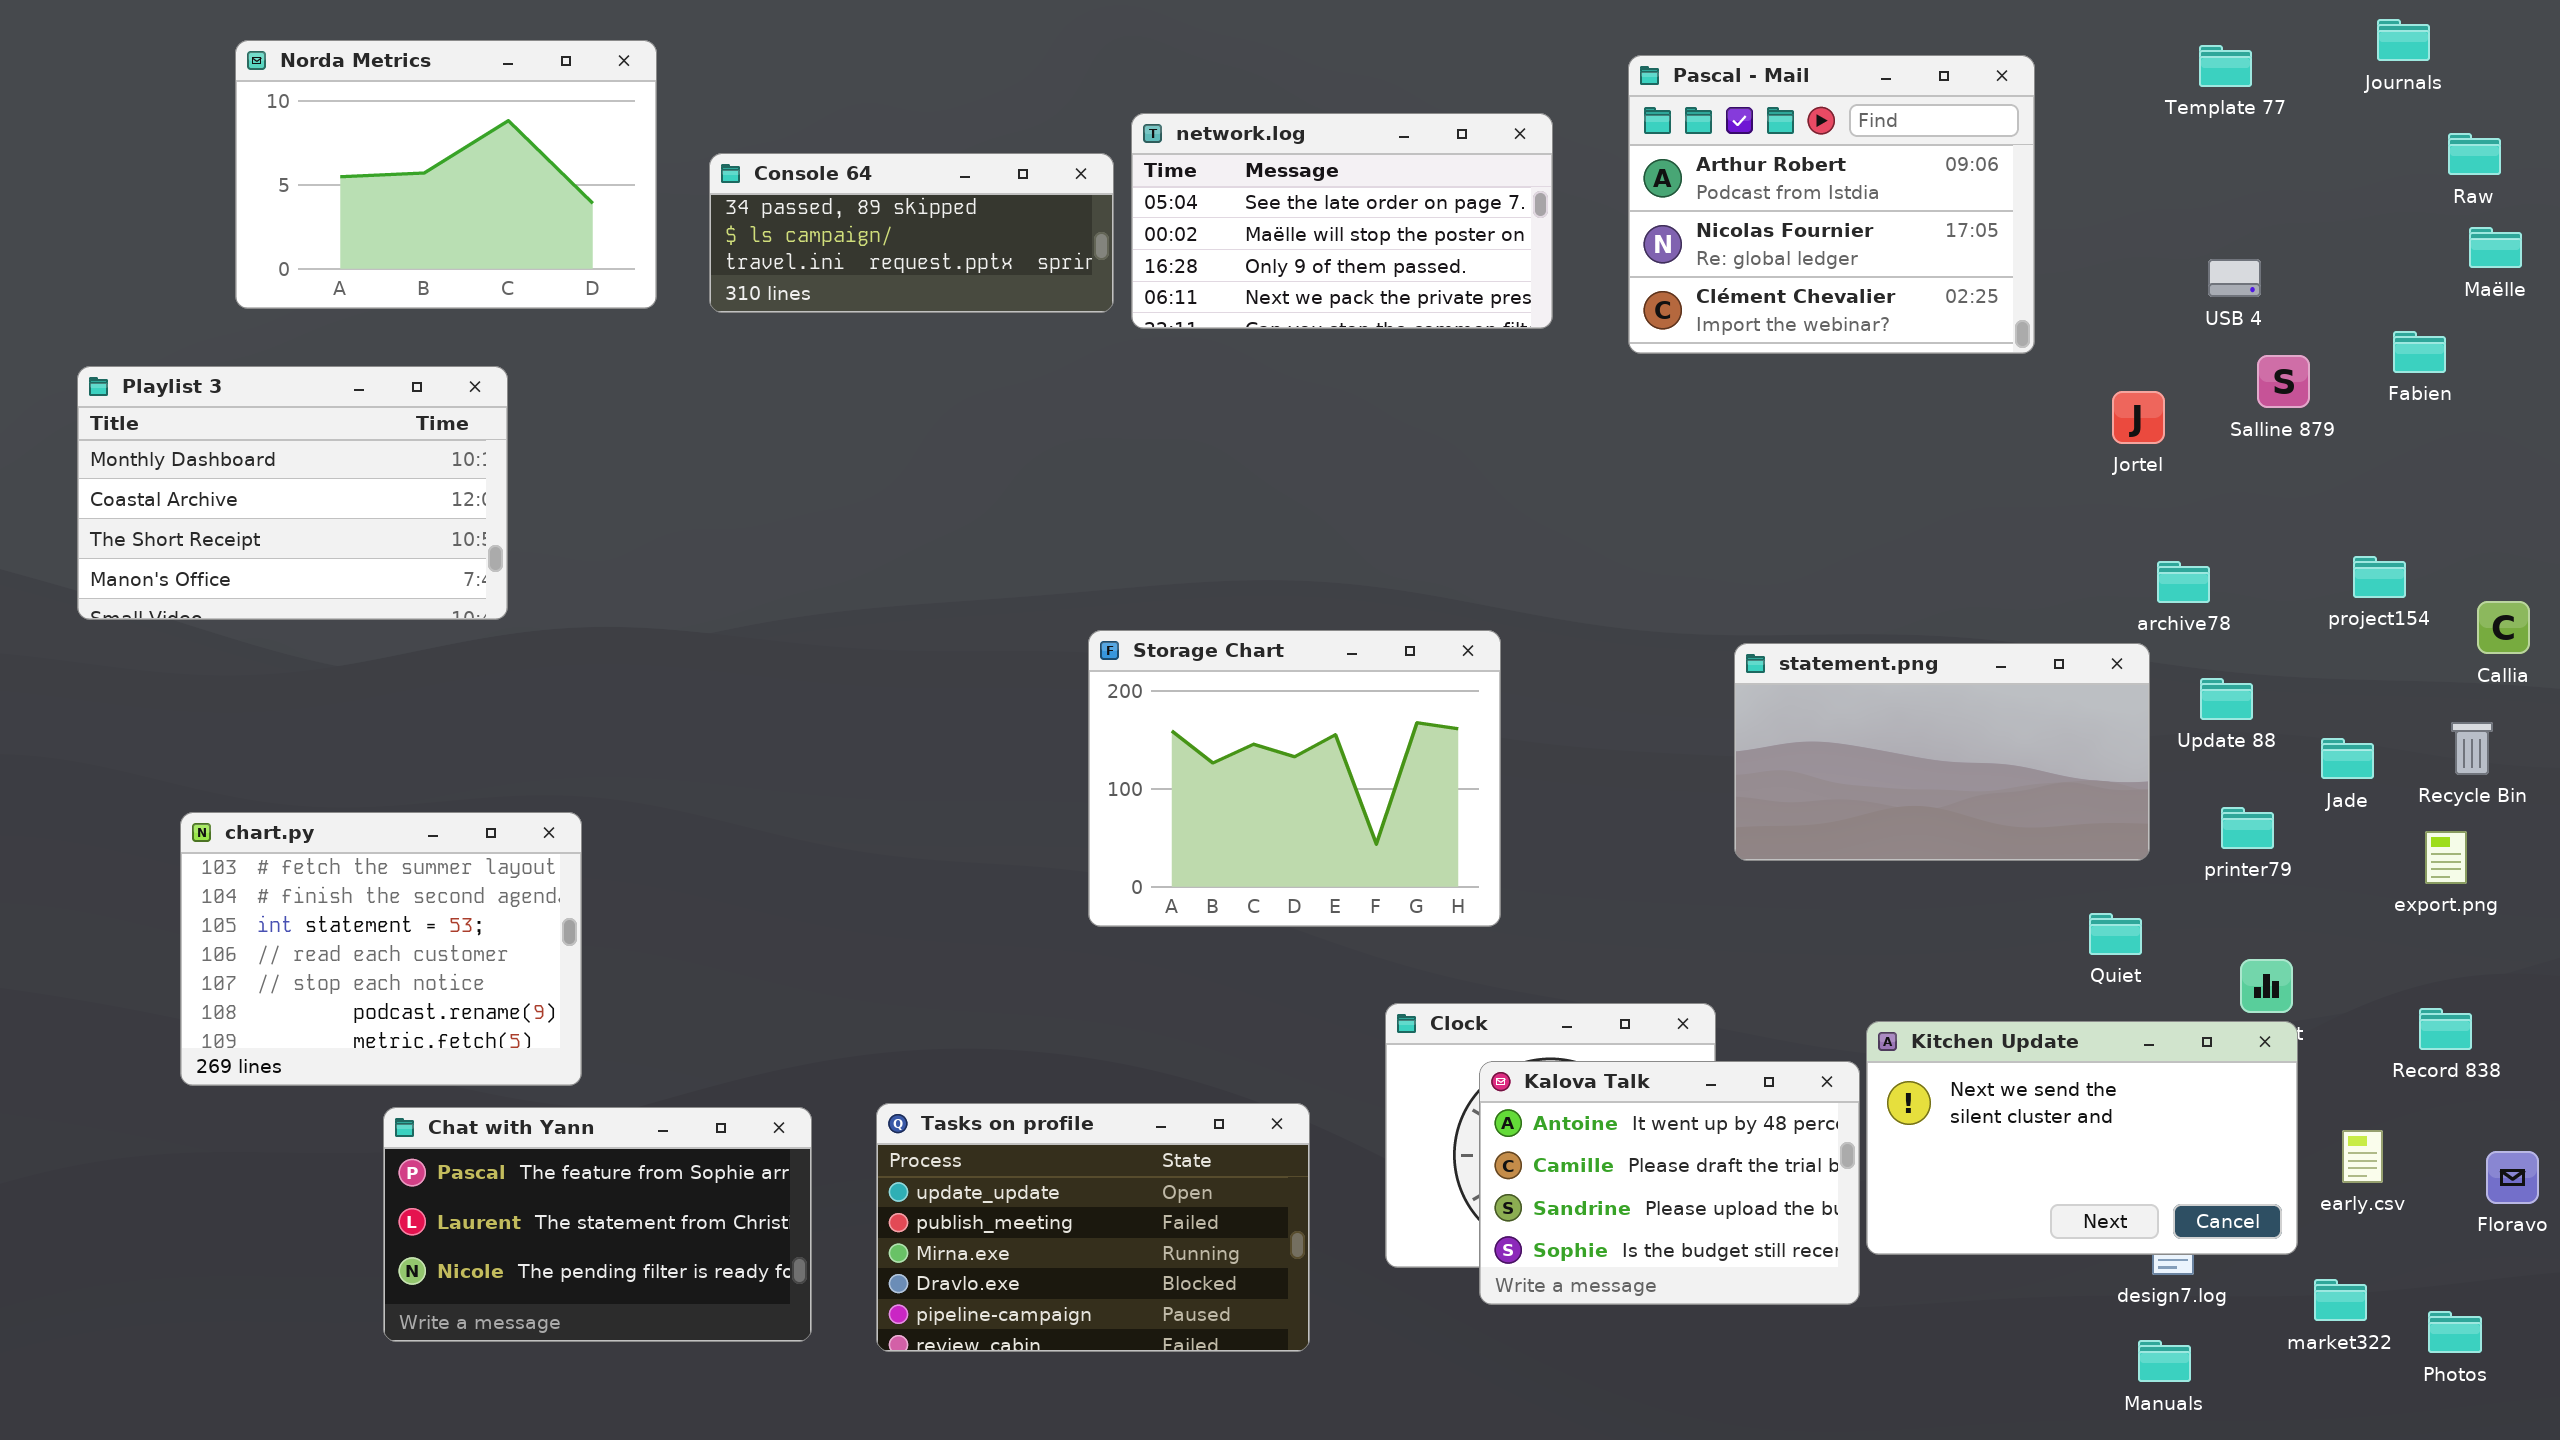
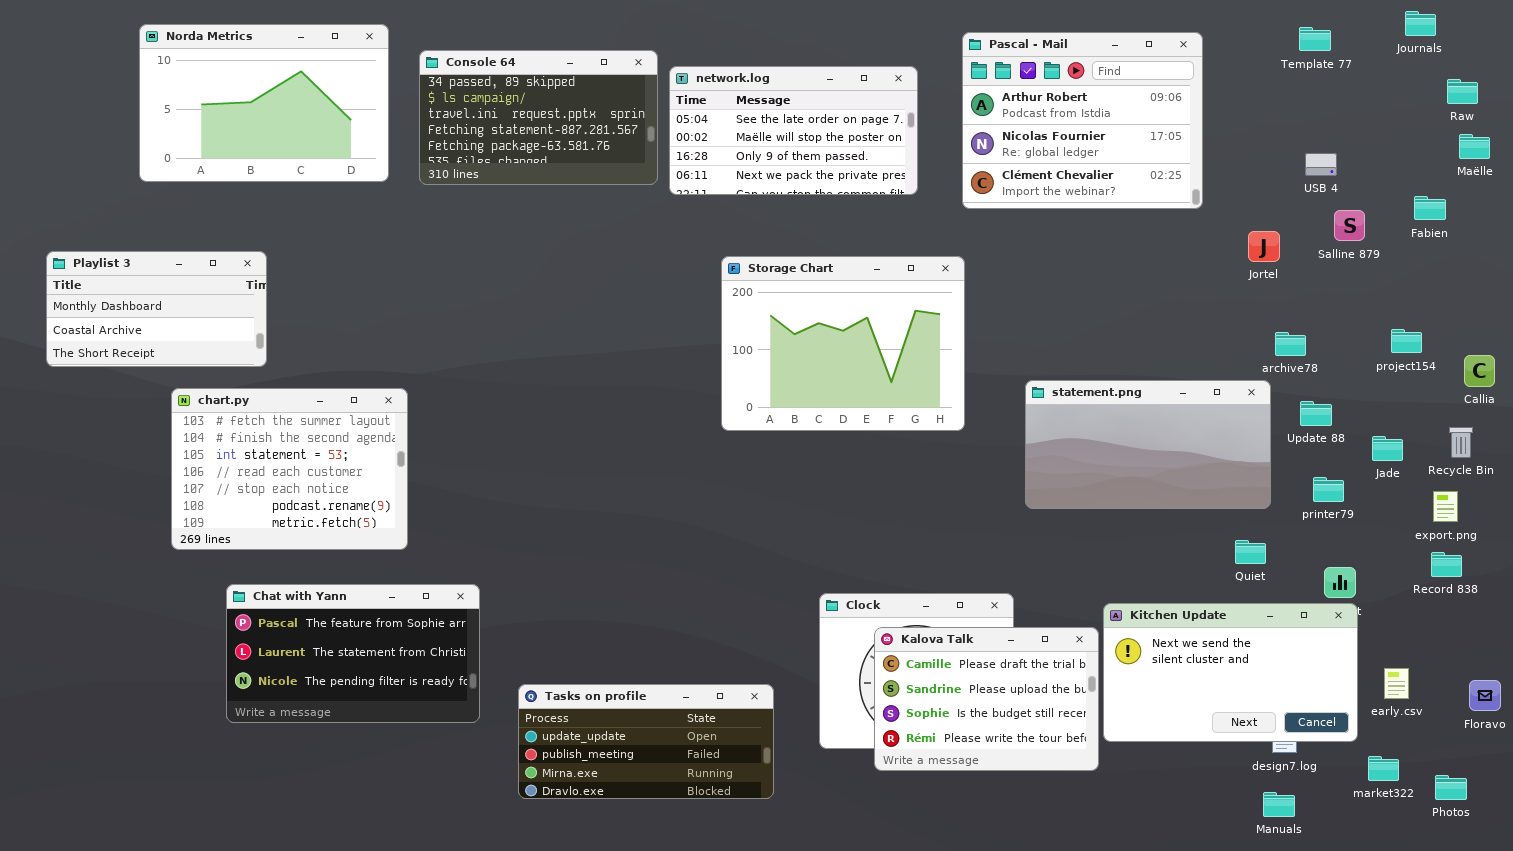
Console 64: [709,153,1114,313] -> [419,50,658,185], resized
Playlist 3: [77,366,508,620] -> [46,251,267,367], resized
Storage Chart: [1088,630,1501,927] -> [721,256,965,431], moved
chart.py: [180,812,582,1086] -> [171,388,408,550], moved
Record 838: [2419,1008,2472,1050] -> [1431,552,1462,577], moved
Kalova Talk: [1479,1061,1860,1305] -> [874,627,1099,771], scrolled down 1 row
Tasks on profile: [876,1103,1310,1352] -> [518,684,774,799], resized
Chat with Yann: [383,1107,812,1342] -> [226,584,480,723], moved

